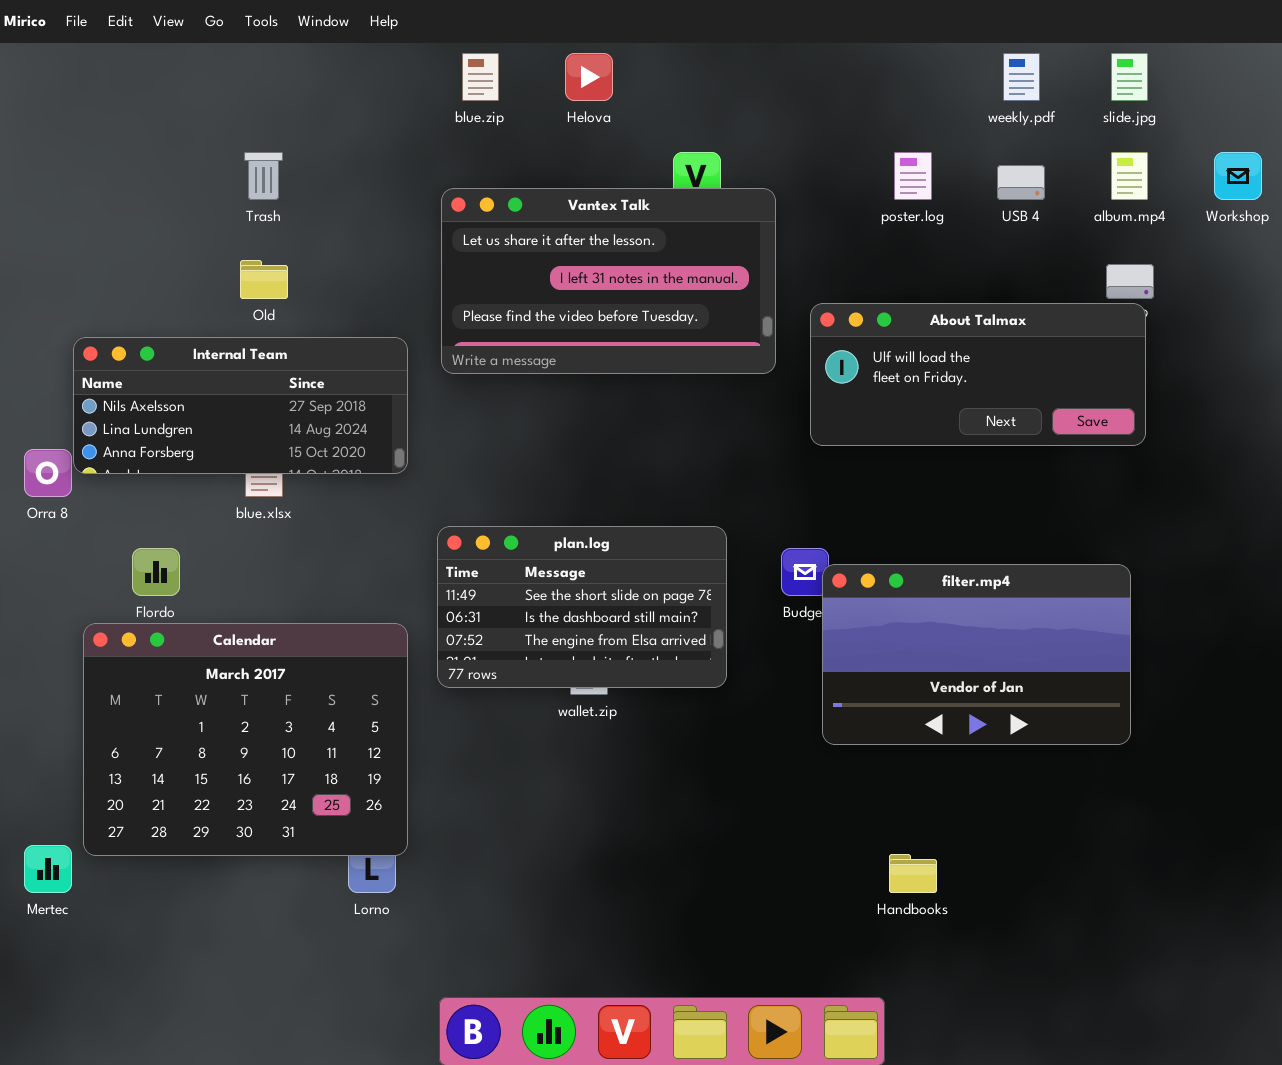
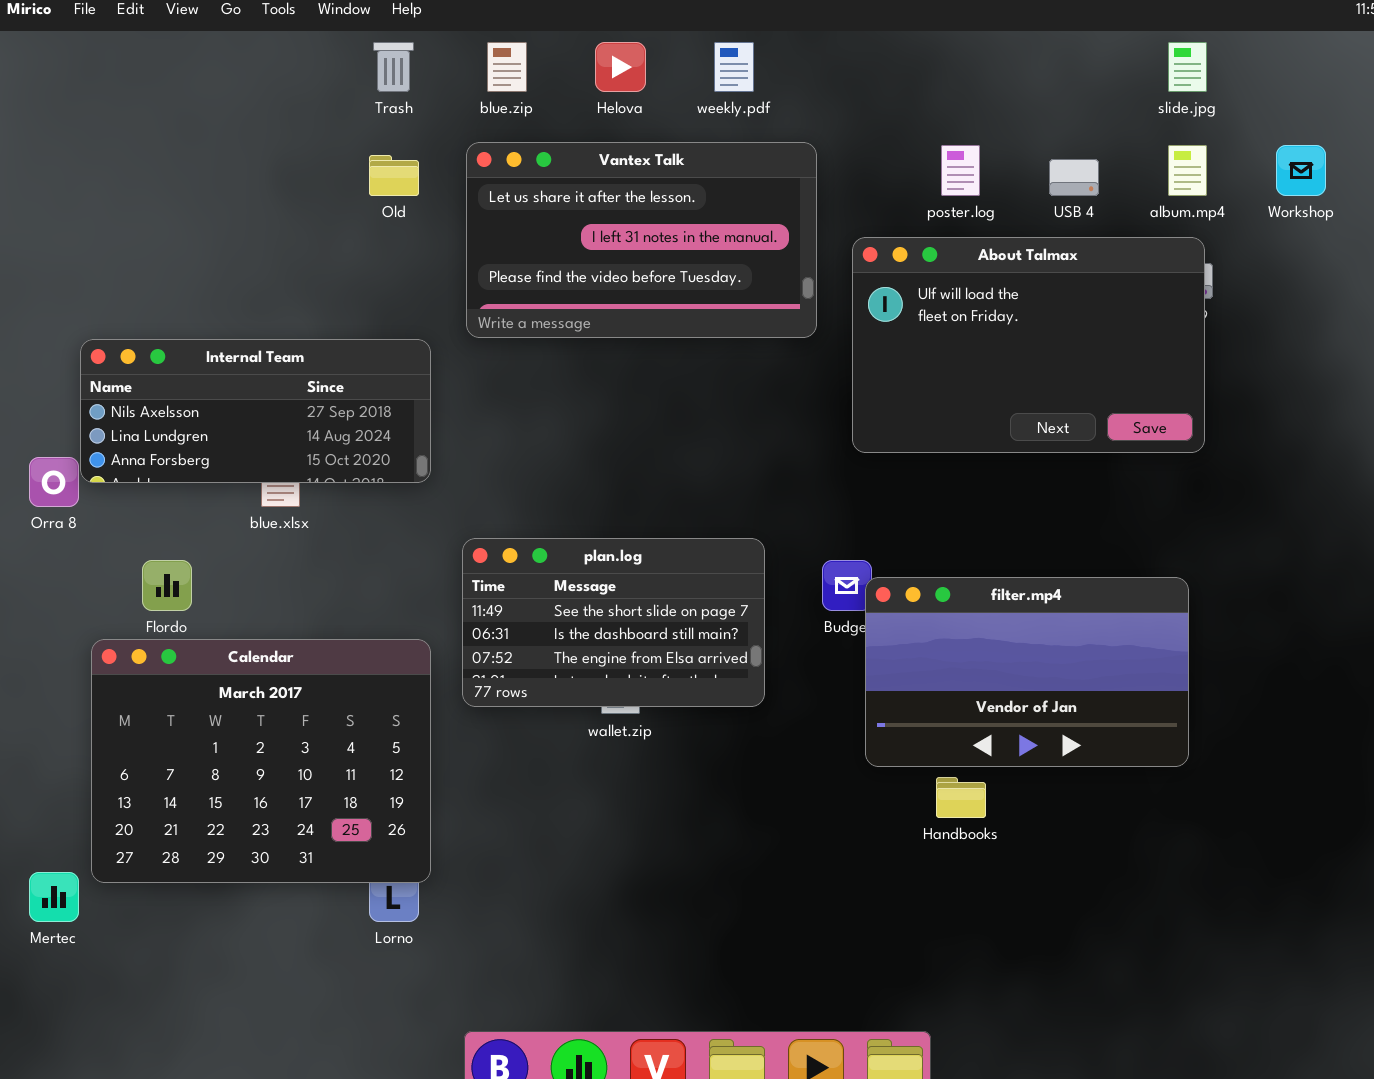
weekly.pdf: [1003,53,1040,101] -> [714,42,754,92], moved
Trash: [244,152,283,200] -> [373,42,414,92], moved
Vantex Talk: [441,188,776,374] -> [466,142,817,338], moved
Old: [240,260,288,299] -> [369,155,419,196], moved
About Talmax: [810,303,1146,446] -> [852,237,1205,453], resized
Handbooks: [889,854,937,893] -> [936,777,986,818], moved

